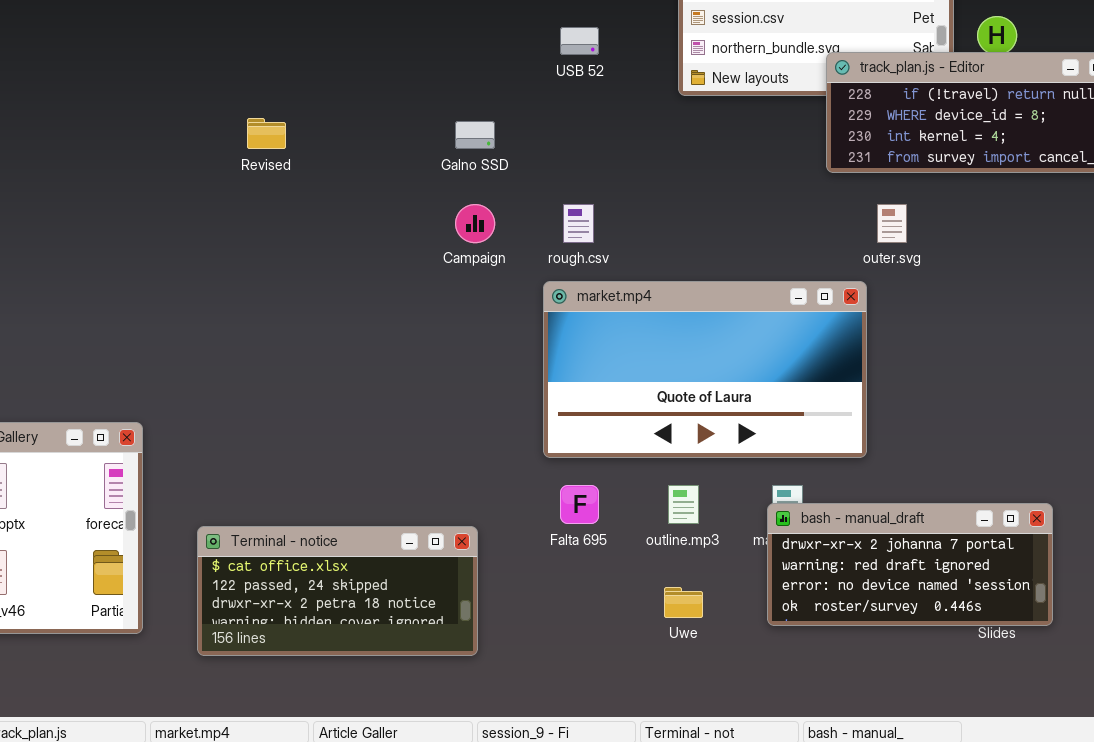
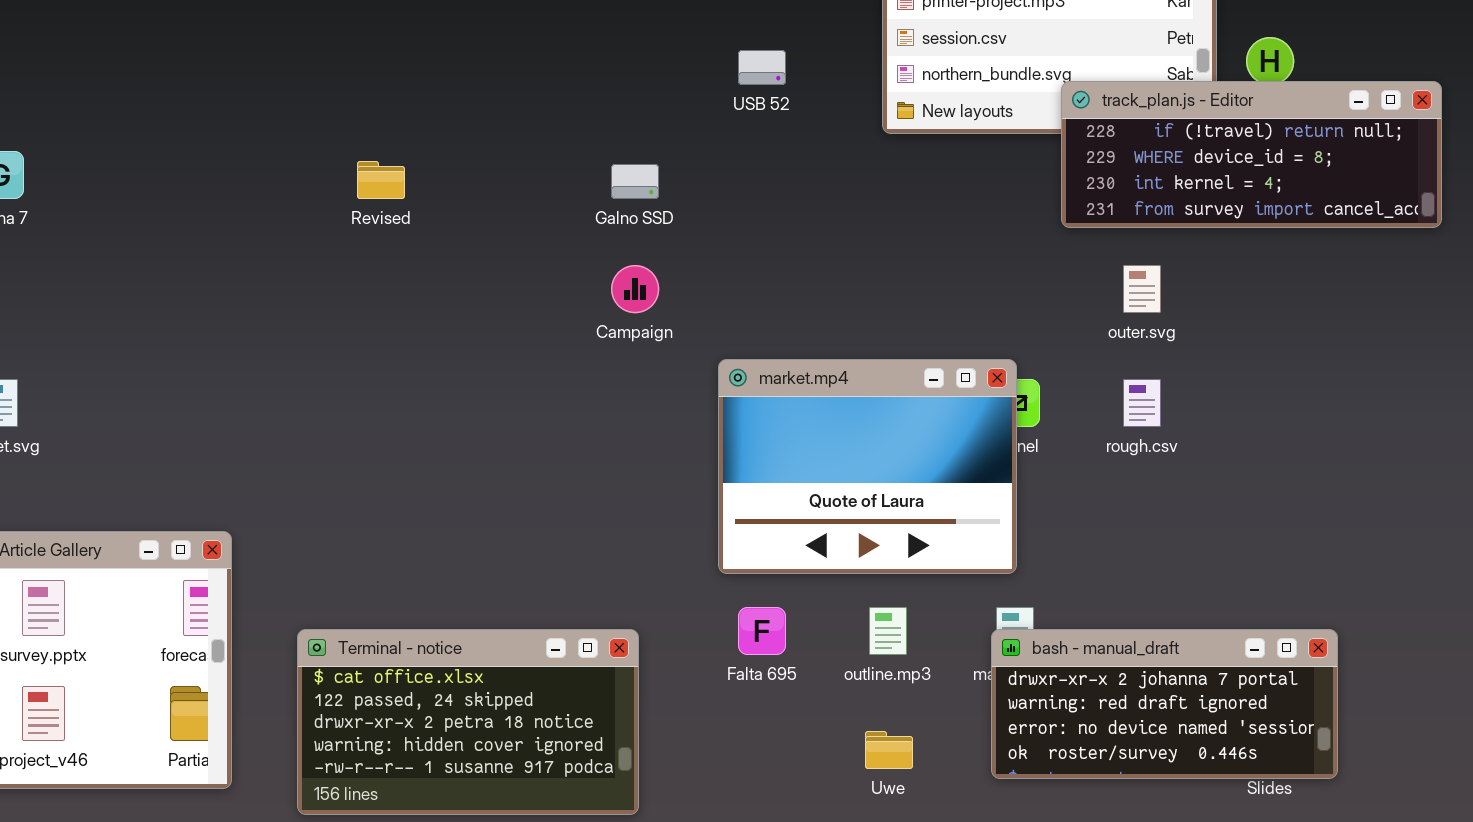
rough.csv: [563,204,594,243] -> [1123,379,1161,427], moved
market.mp4: [543,281,867,458] -> [718,359,1017,574], resized
Terminal - notice: [197,526,478,656] -> [297,629,639,815], resized

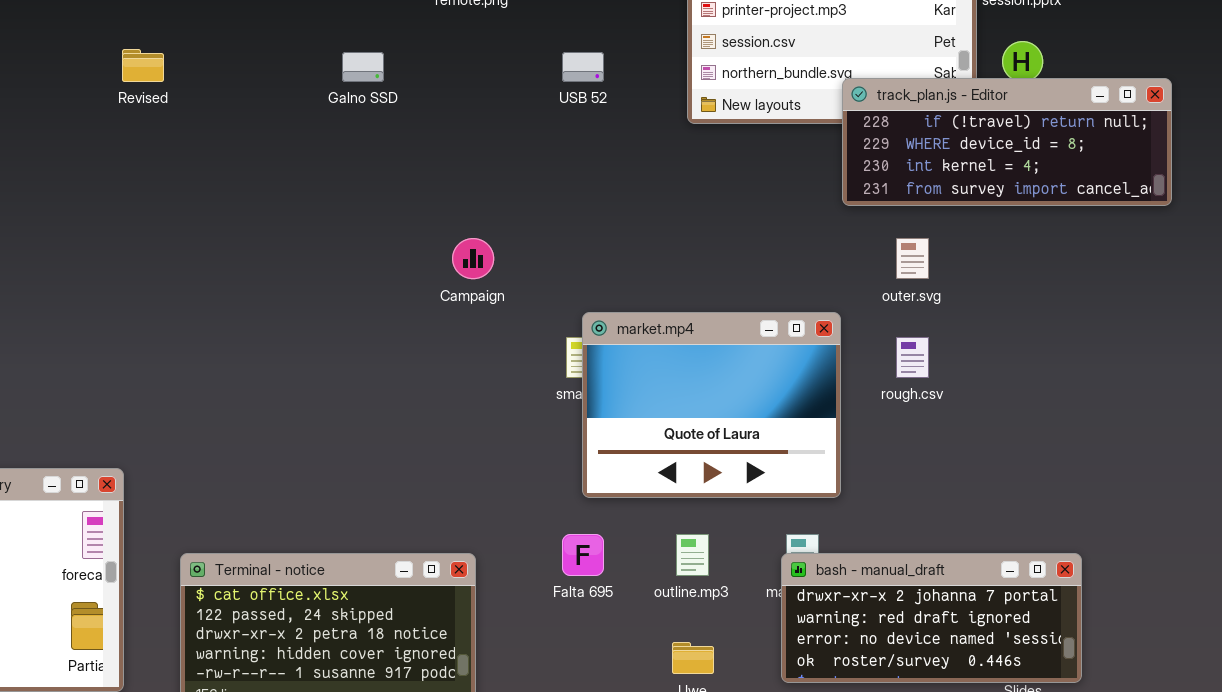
Revised: [357,161,405,199] -> [122,49,164,82], moved
Galno SSD: [611,164,659,199] -> [342,52,384,82], moved
market.mp4: [718,359,1017,574] -> [582,312,841,498], moved

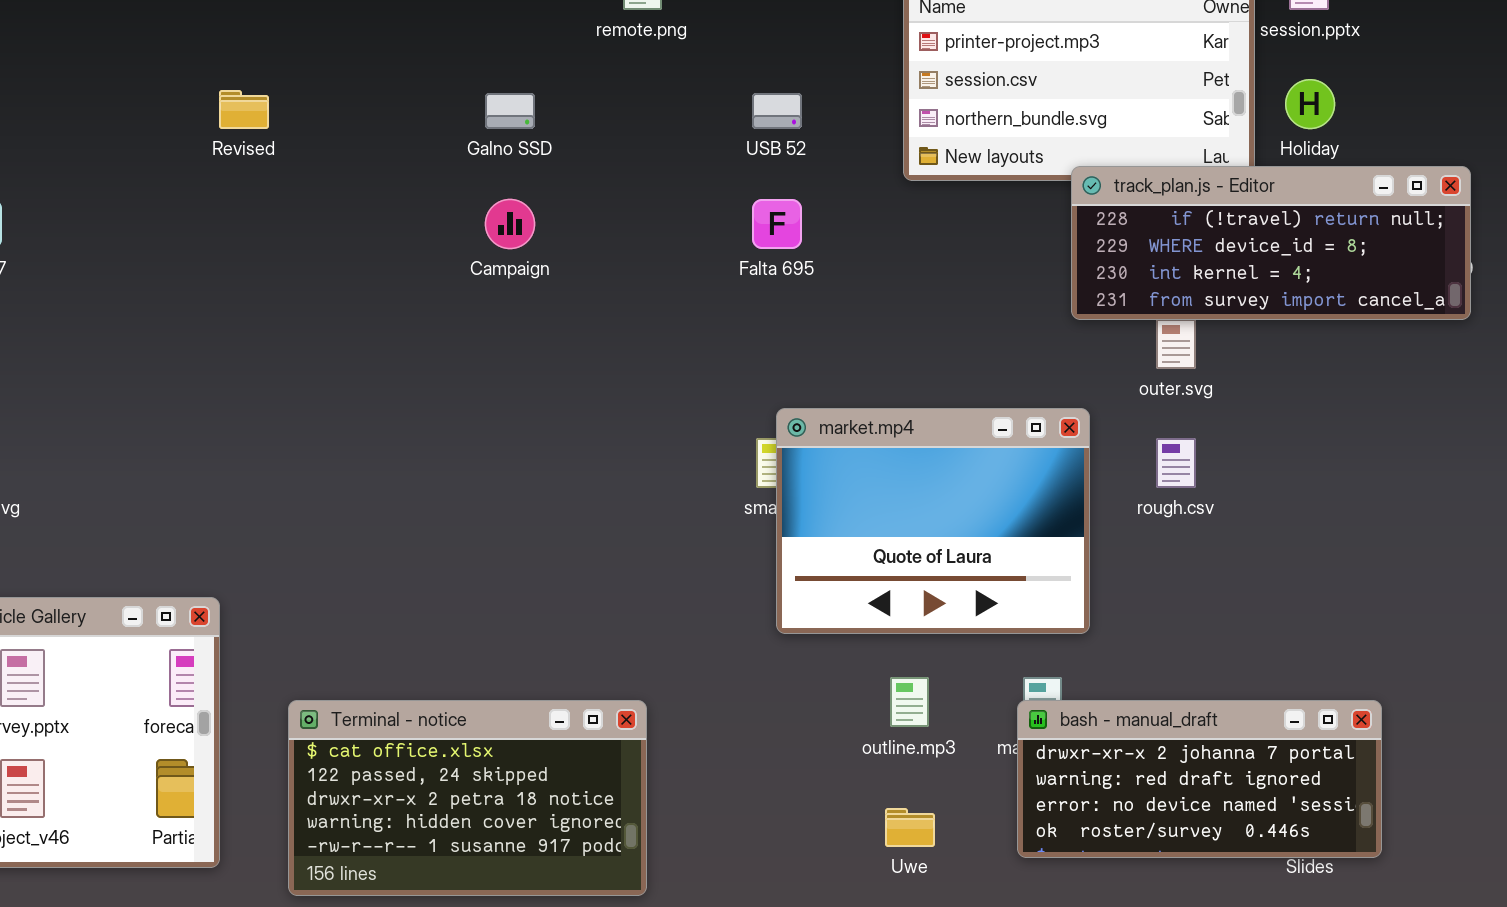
track_plan.js - Editor: [842,78,1172,206] -> [1071,166,1471,320], moved
Campaign: [452,238,494,279] -> [485,199,535,249], moved
Falta 695: [562,534,604,576] -> [752,199,802,249], moved

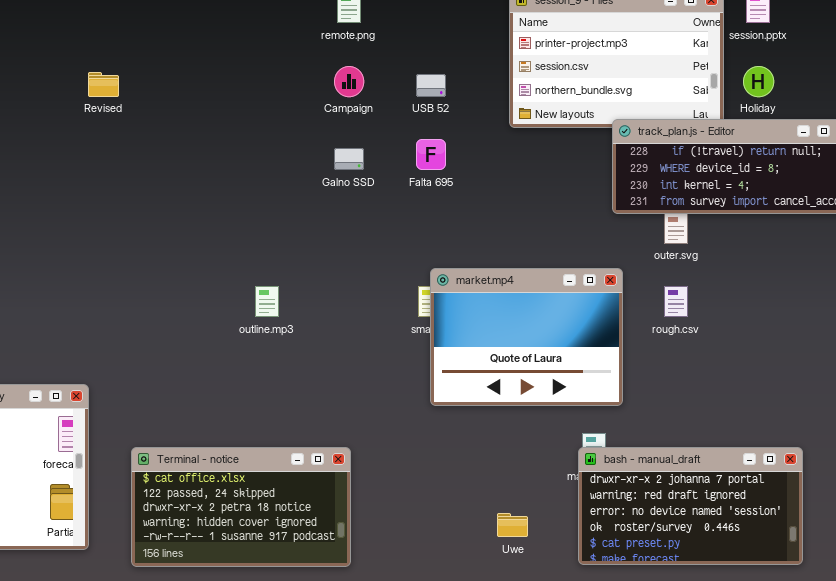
Galno SSD: [485,93,535,129] -> [334,148,364,170], moved
Campaign: [485,199,535,249] -> [334,66,364,97], moved
outline.mp3: [890,677,929,727] -> [255,286,279,317], moved
bash - manual_draft: [1017,700,1382,858] -> [578,447,803,565], resized

